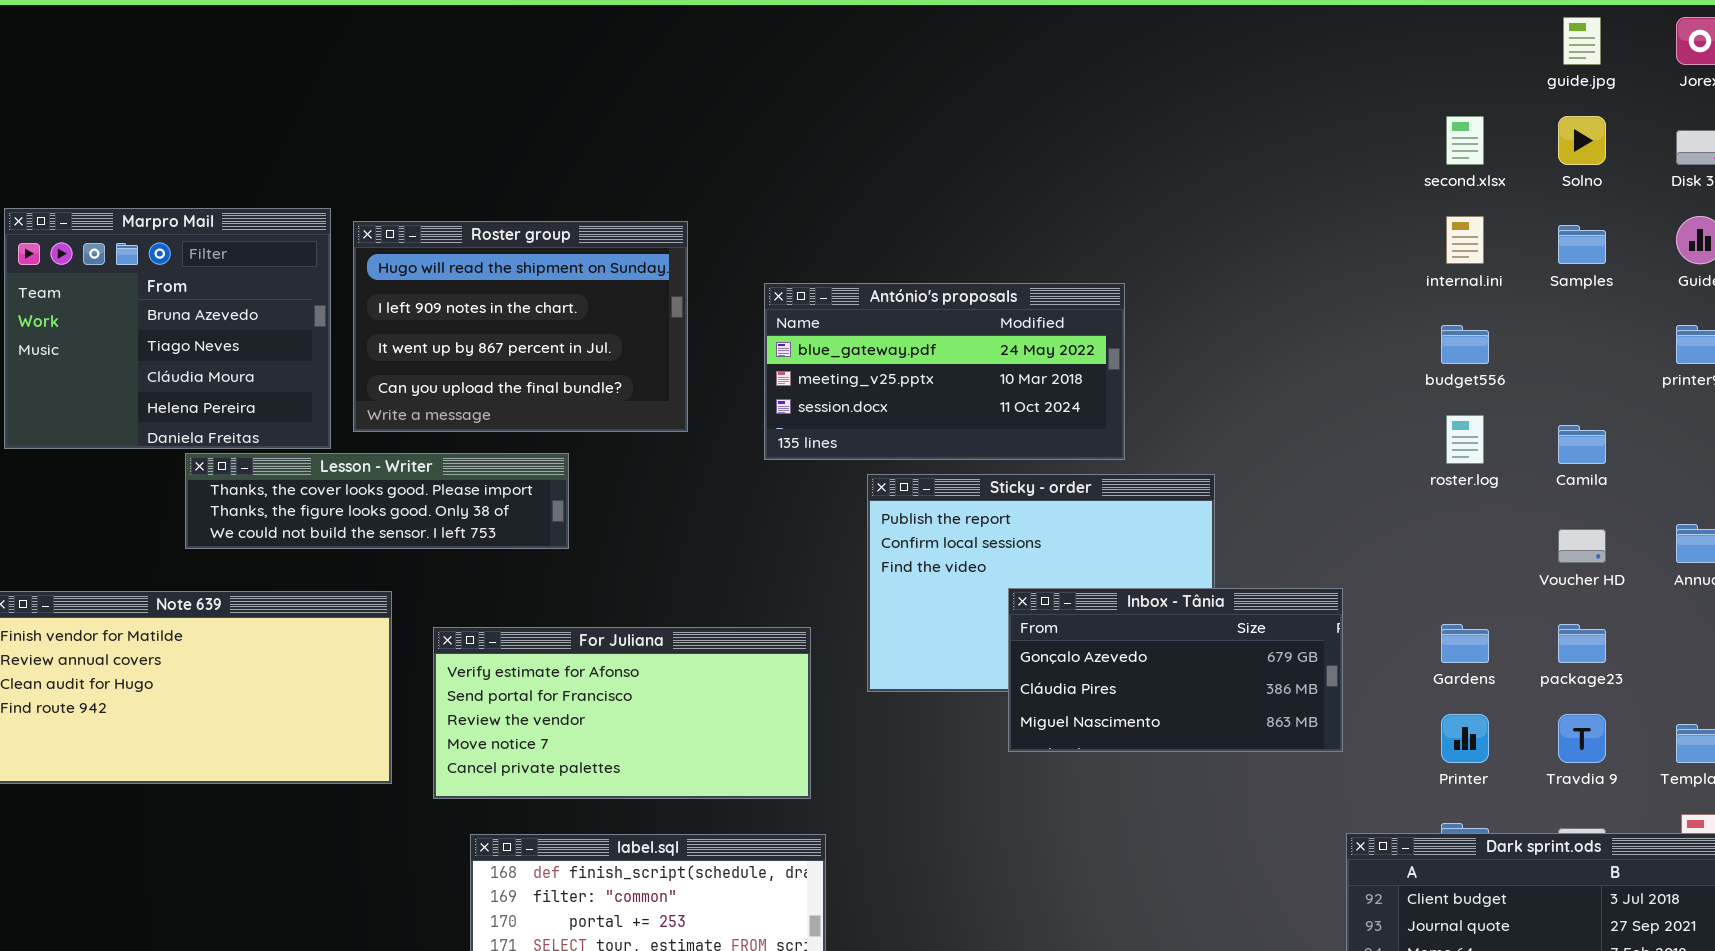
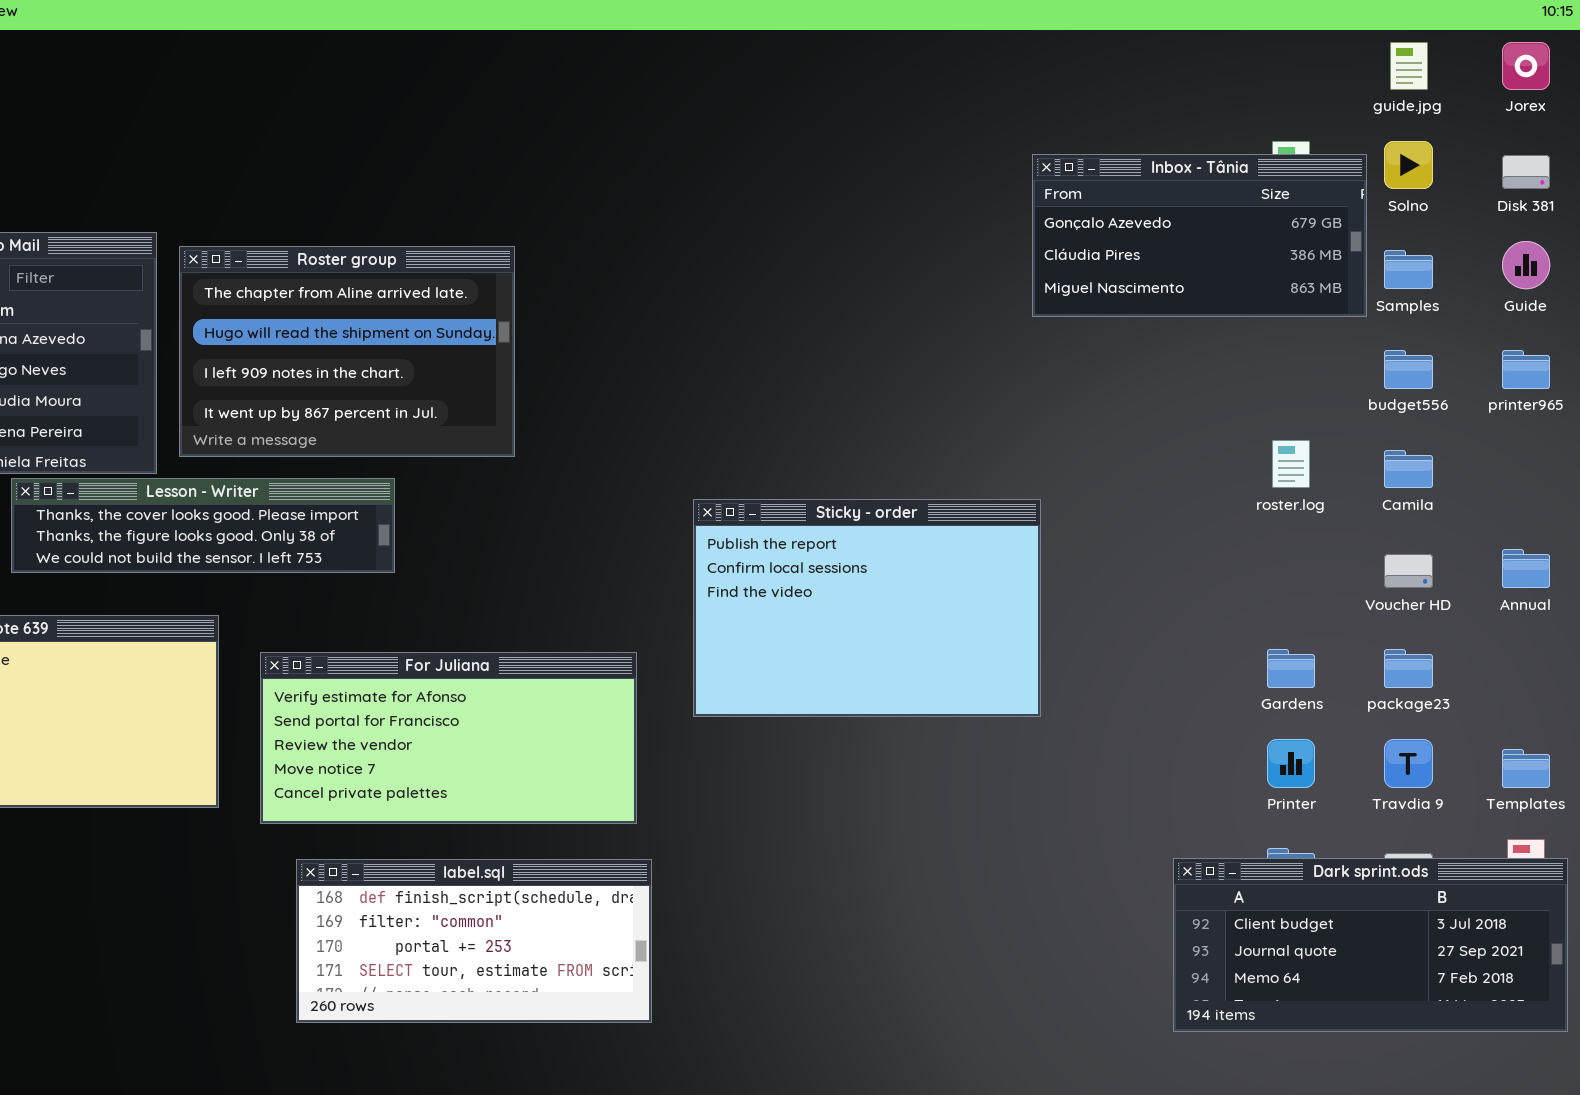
Roster group: [353,221,688,432] -> [179,246,515,457], scrolled up 1 row
António's proposals: [764,283,1125,460] -> none, closed
budget556: [1441,325,1489,364] -> [1384,350,1433,389], moved
Inbox - Tânia: [1008,588,1343,752] -> [1032,154,1367,317], moved

